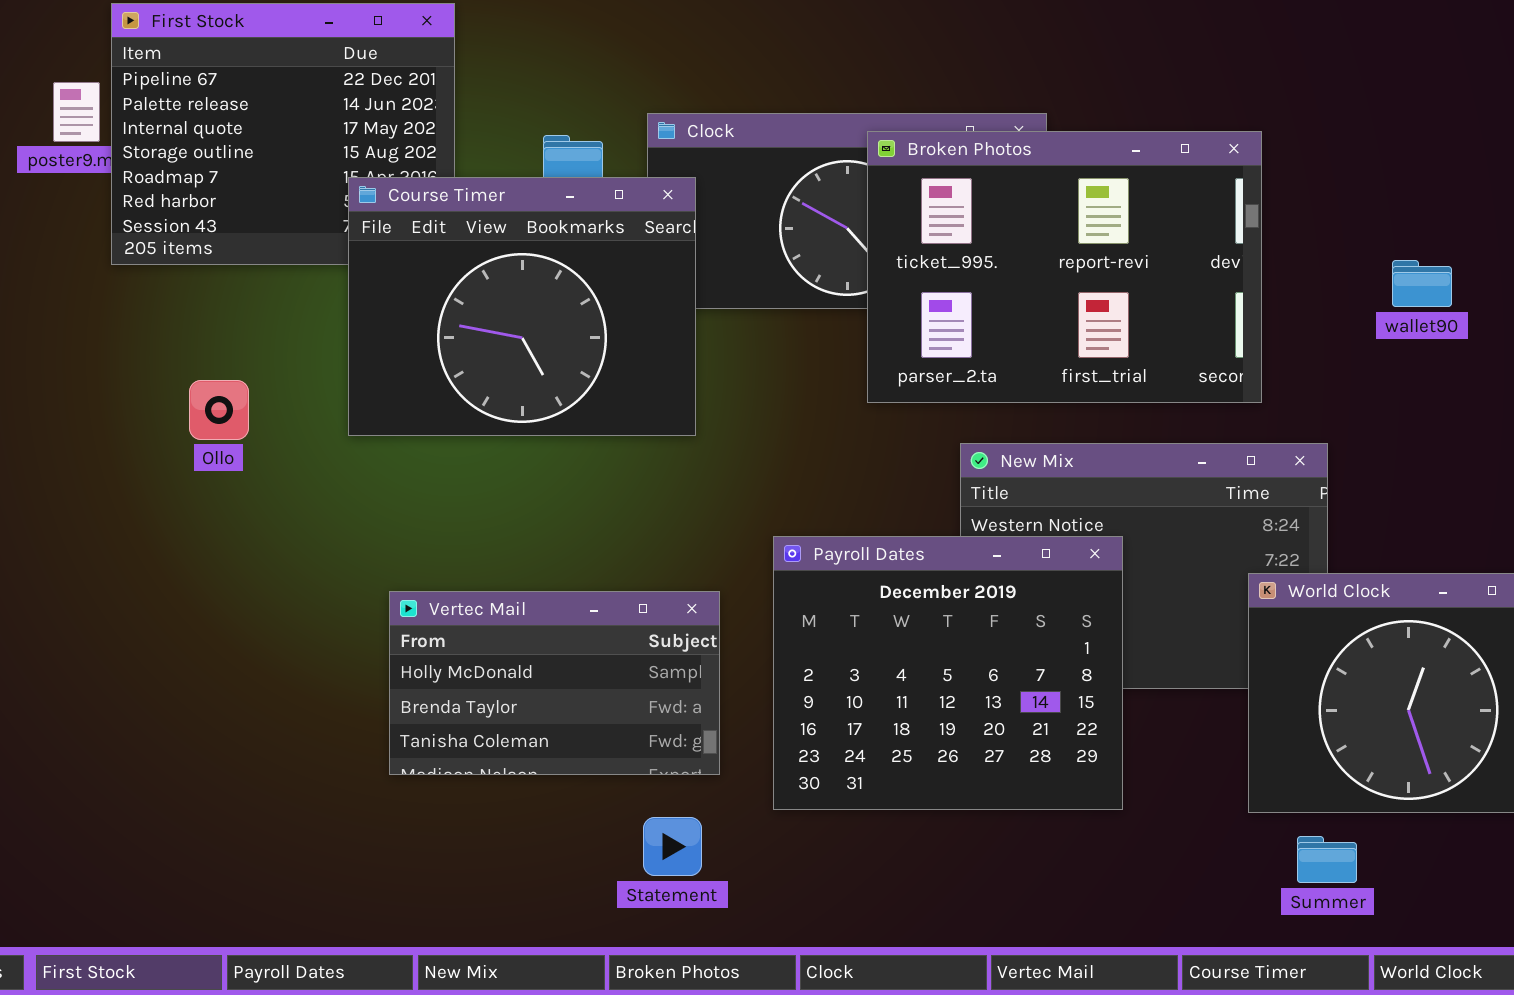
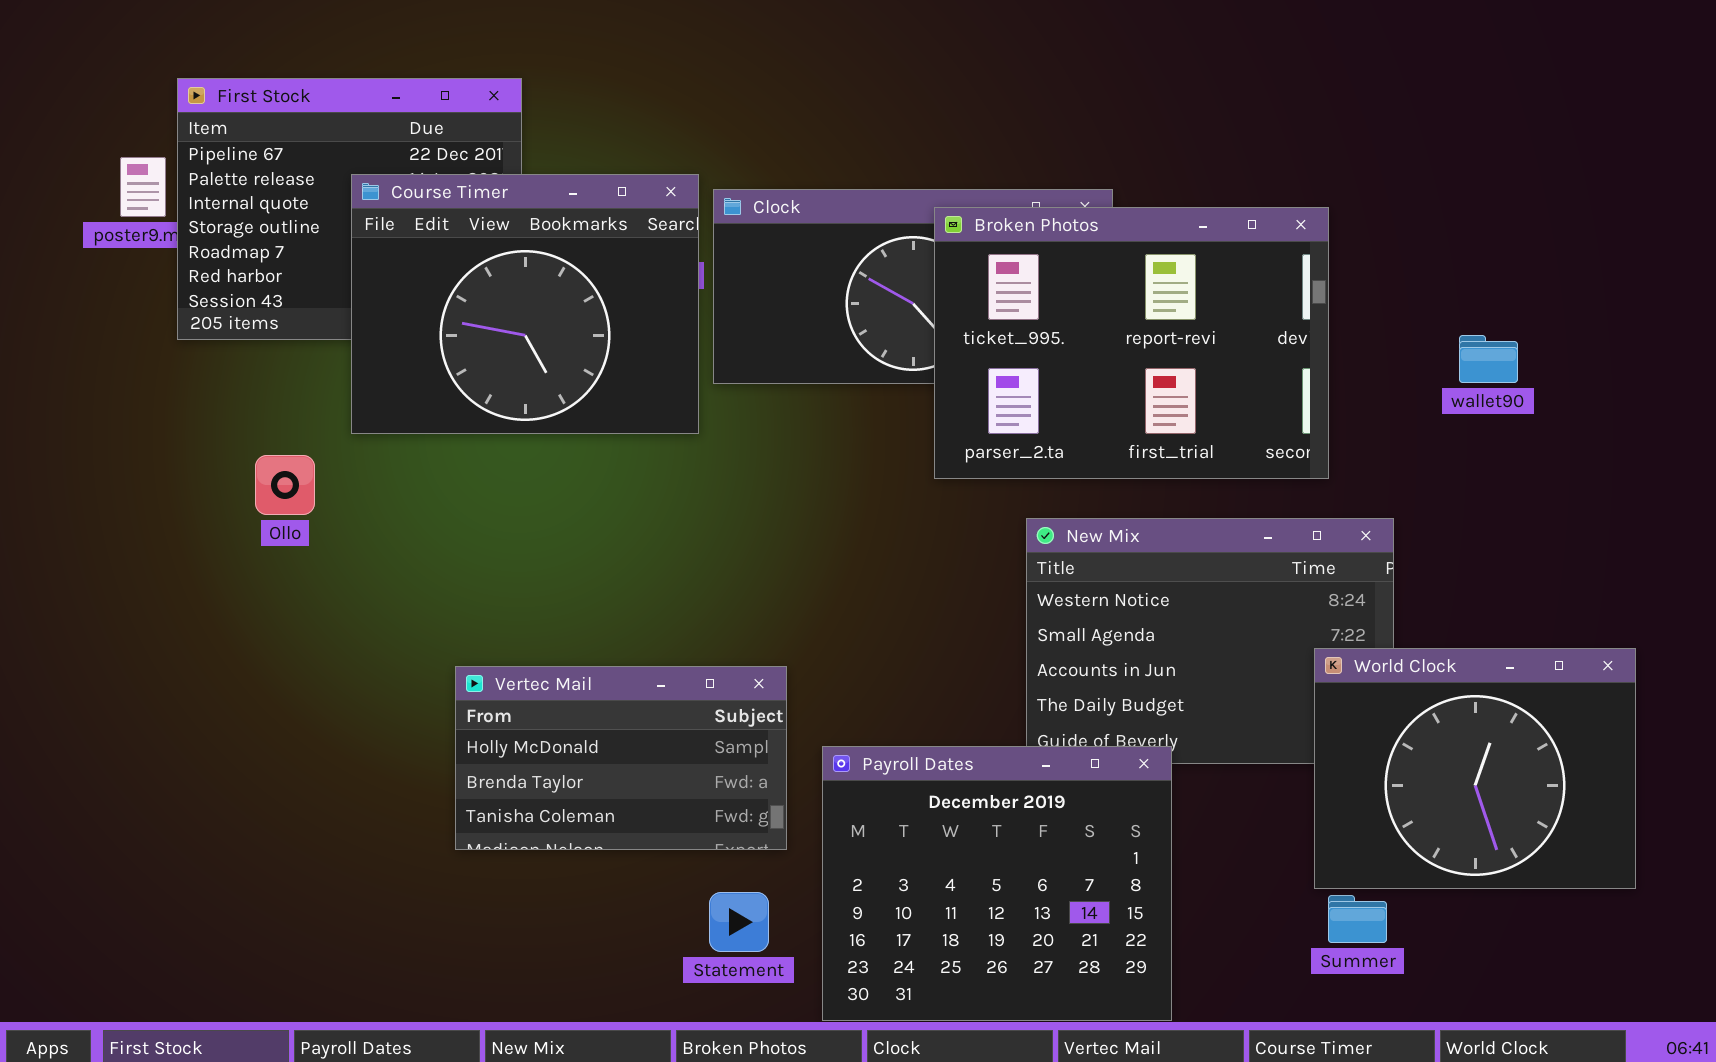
Course Timer: [348,177,696,436] -> [351,174,699,434], moved
Payroll Dates: [773,536,1123,810] -> [822,746,1172,1021], moved
Summer: [1297,836,1357,883] -> [1328,895,1387,943], moved

